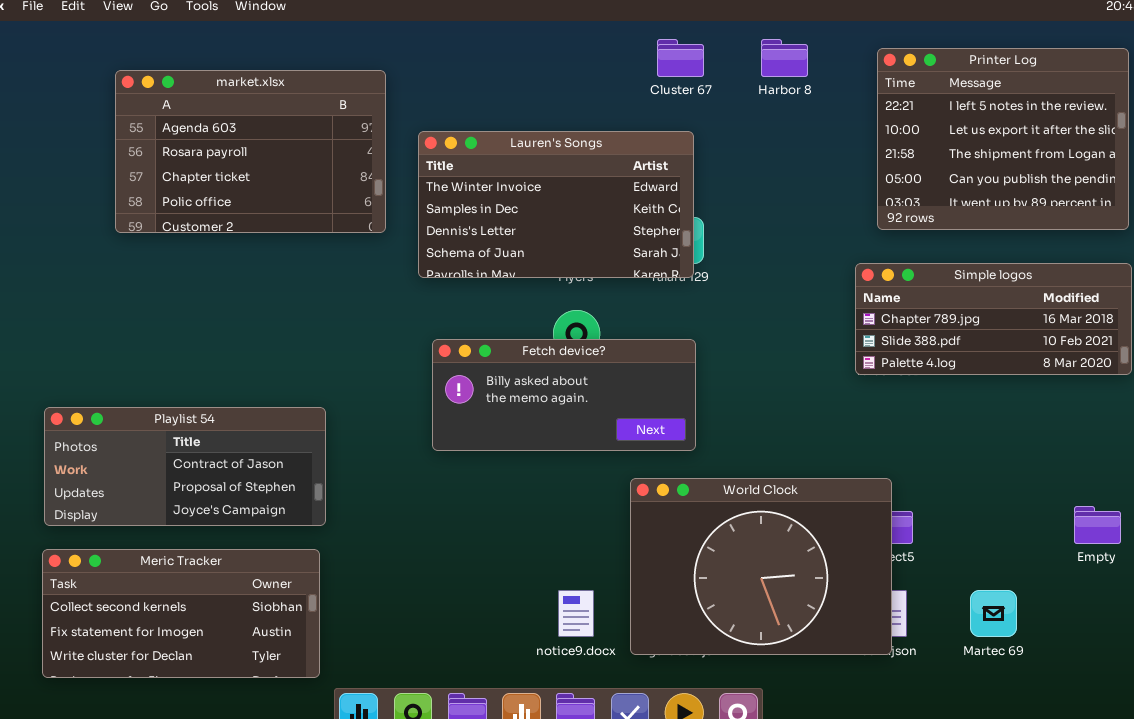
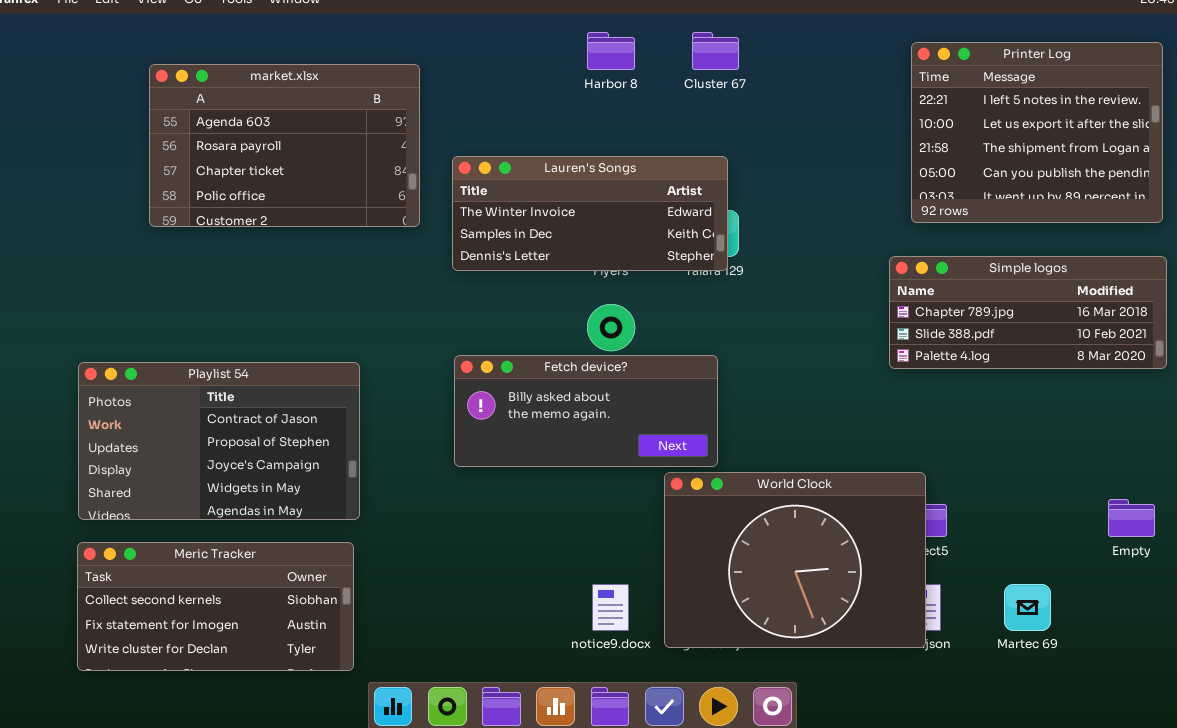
Harbor 8: [761,39,808,77] -> [587,32,635,70], moved
Lauren's Songs: [418,131,694,278] -> [452,156,728,271], resized
Fetch device?: [432,339,696,451] -> [454,355,718,467], moved
Playlist 54: [44,407,326,526] -> [78,362,360,520], resized

